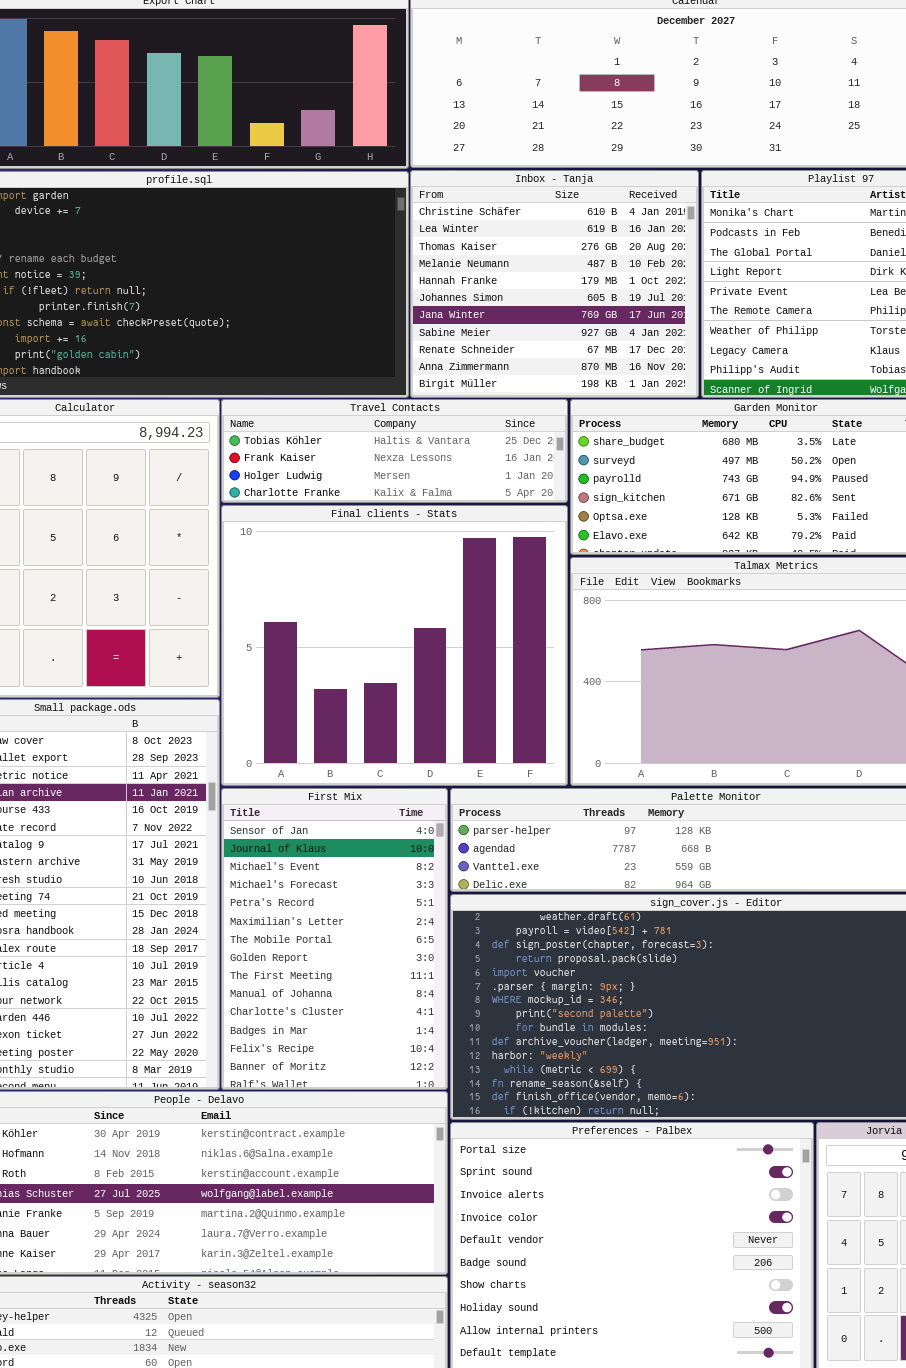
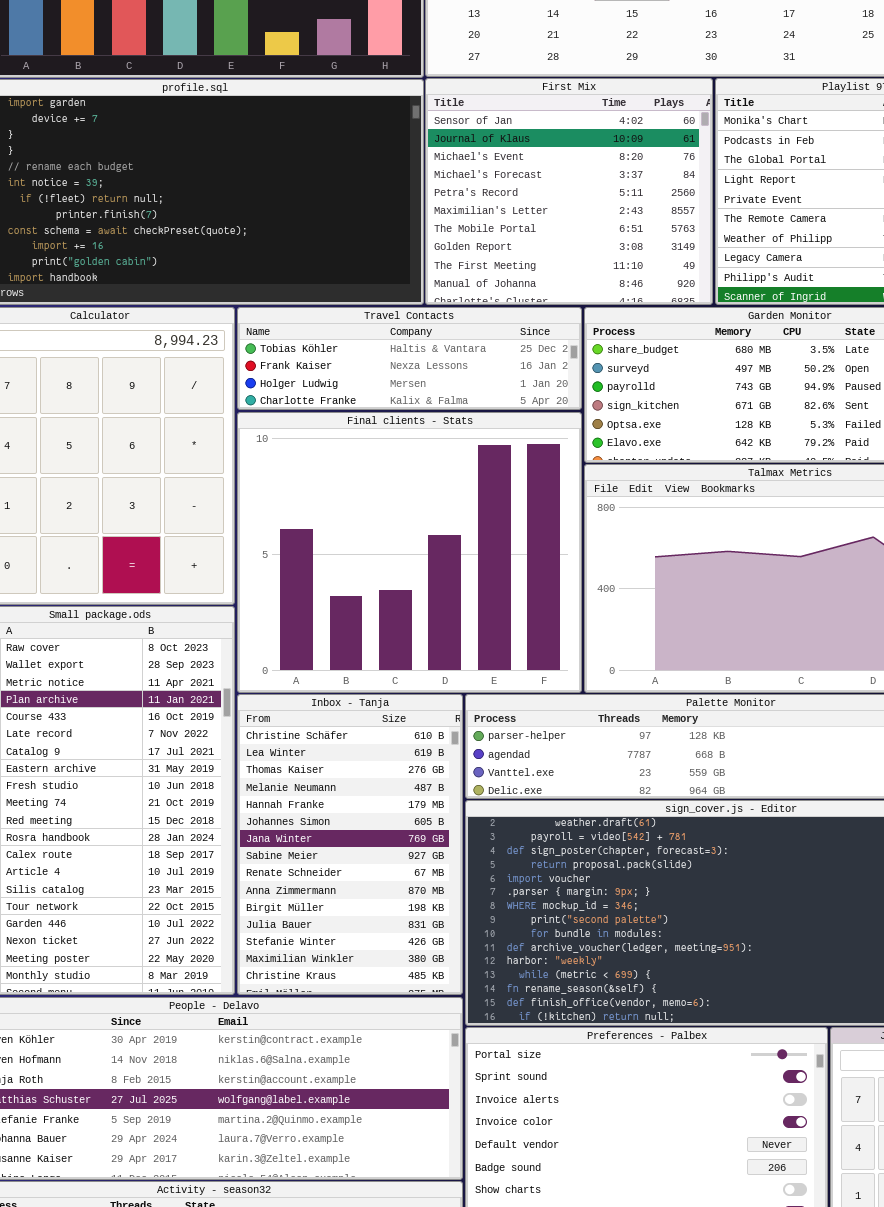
Inbox - Tanja: [410,170,699,398] -> [237,694,463,995], moved, resized
First Mix: [221,788,448,1090] -> [425,78,713,305], moved, resized

